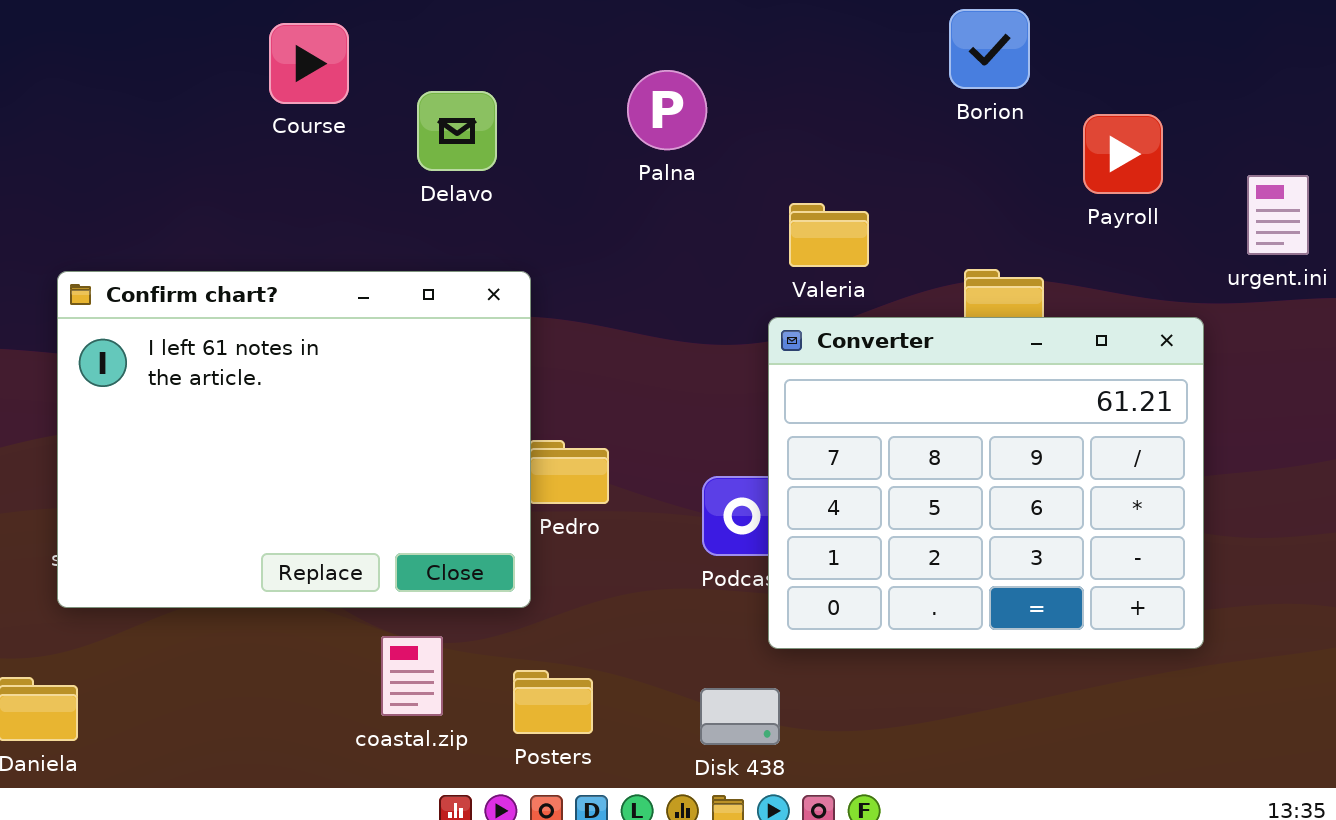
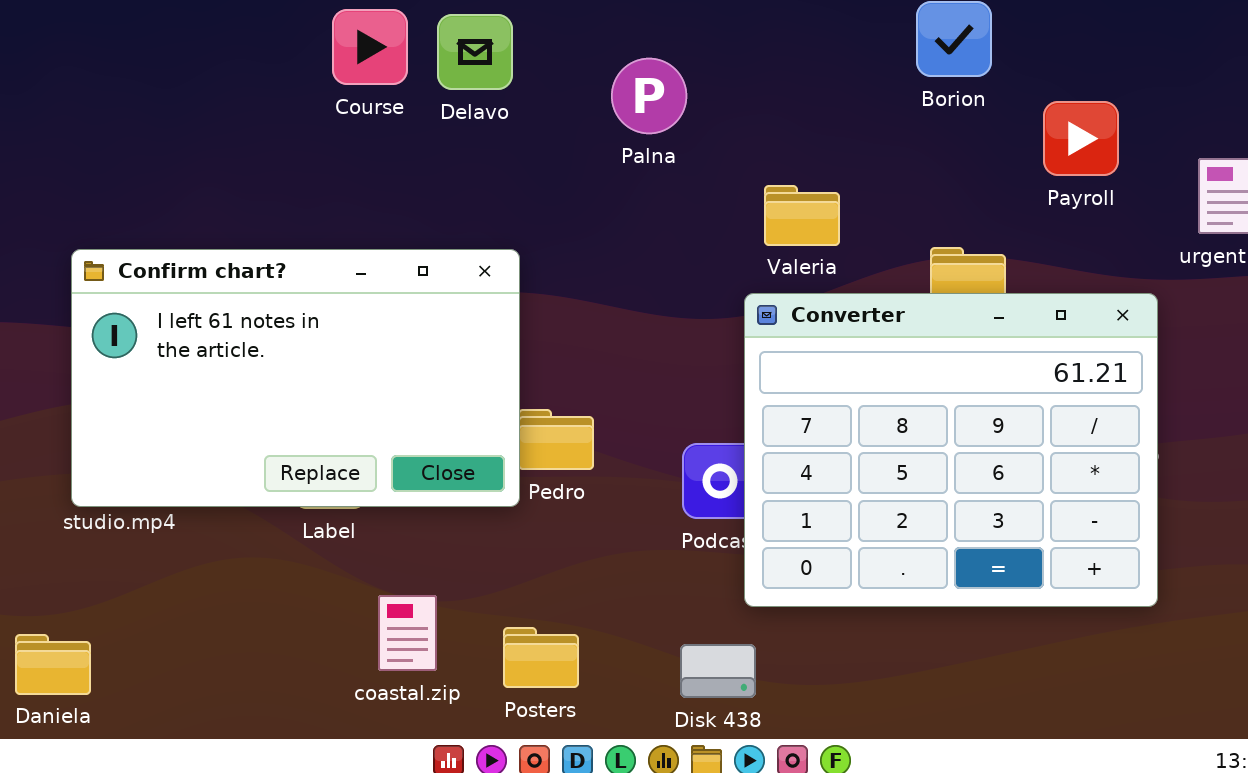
Course: [269,23,349,104] -> [332,9,408,85], moved
Delavo: [417,91,497,171] -> [437,14,513,90], moved
Confirm chart?: [57,271,531,608] -> [71,249,520,507], resized

